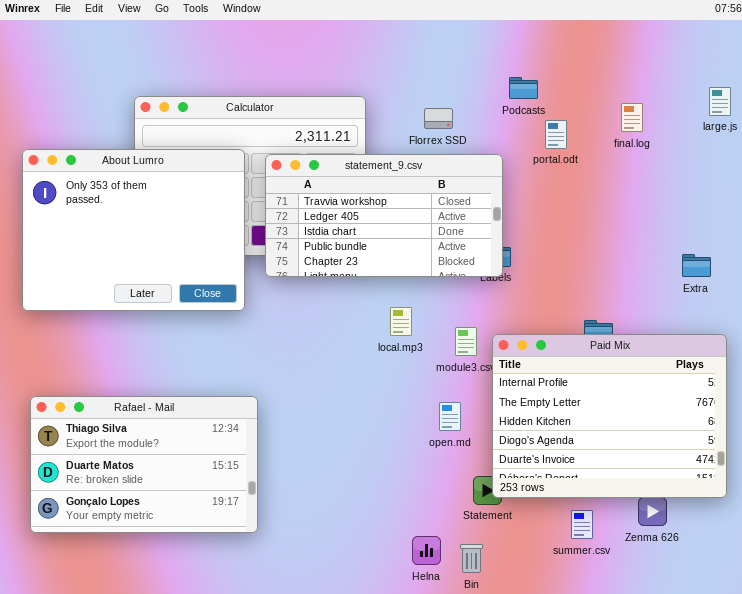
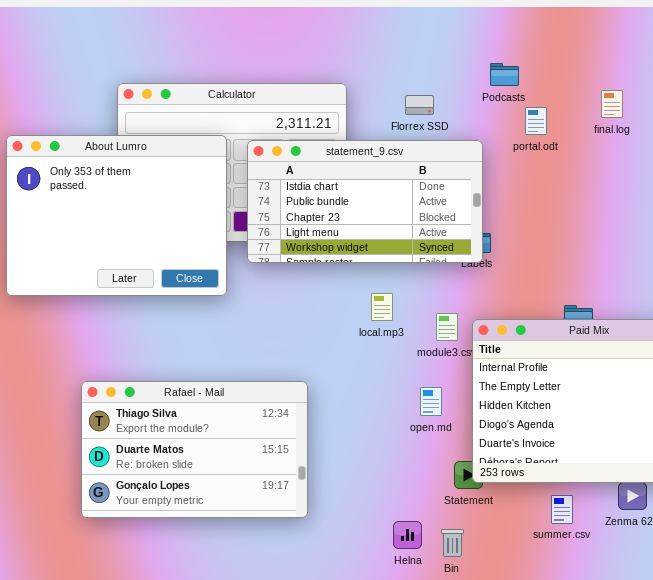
statement_9.csv: [265,154,503,277] -> [247,140,483,263], scrolled down 2 rows
Rafael - Mail: [30,396,258,533] -> [81,381,308,518], moved

